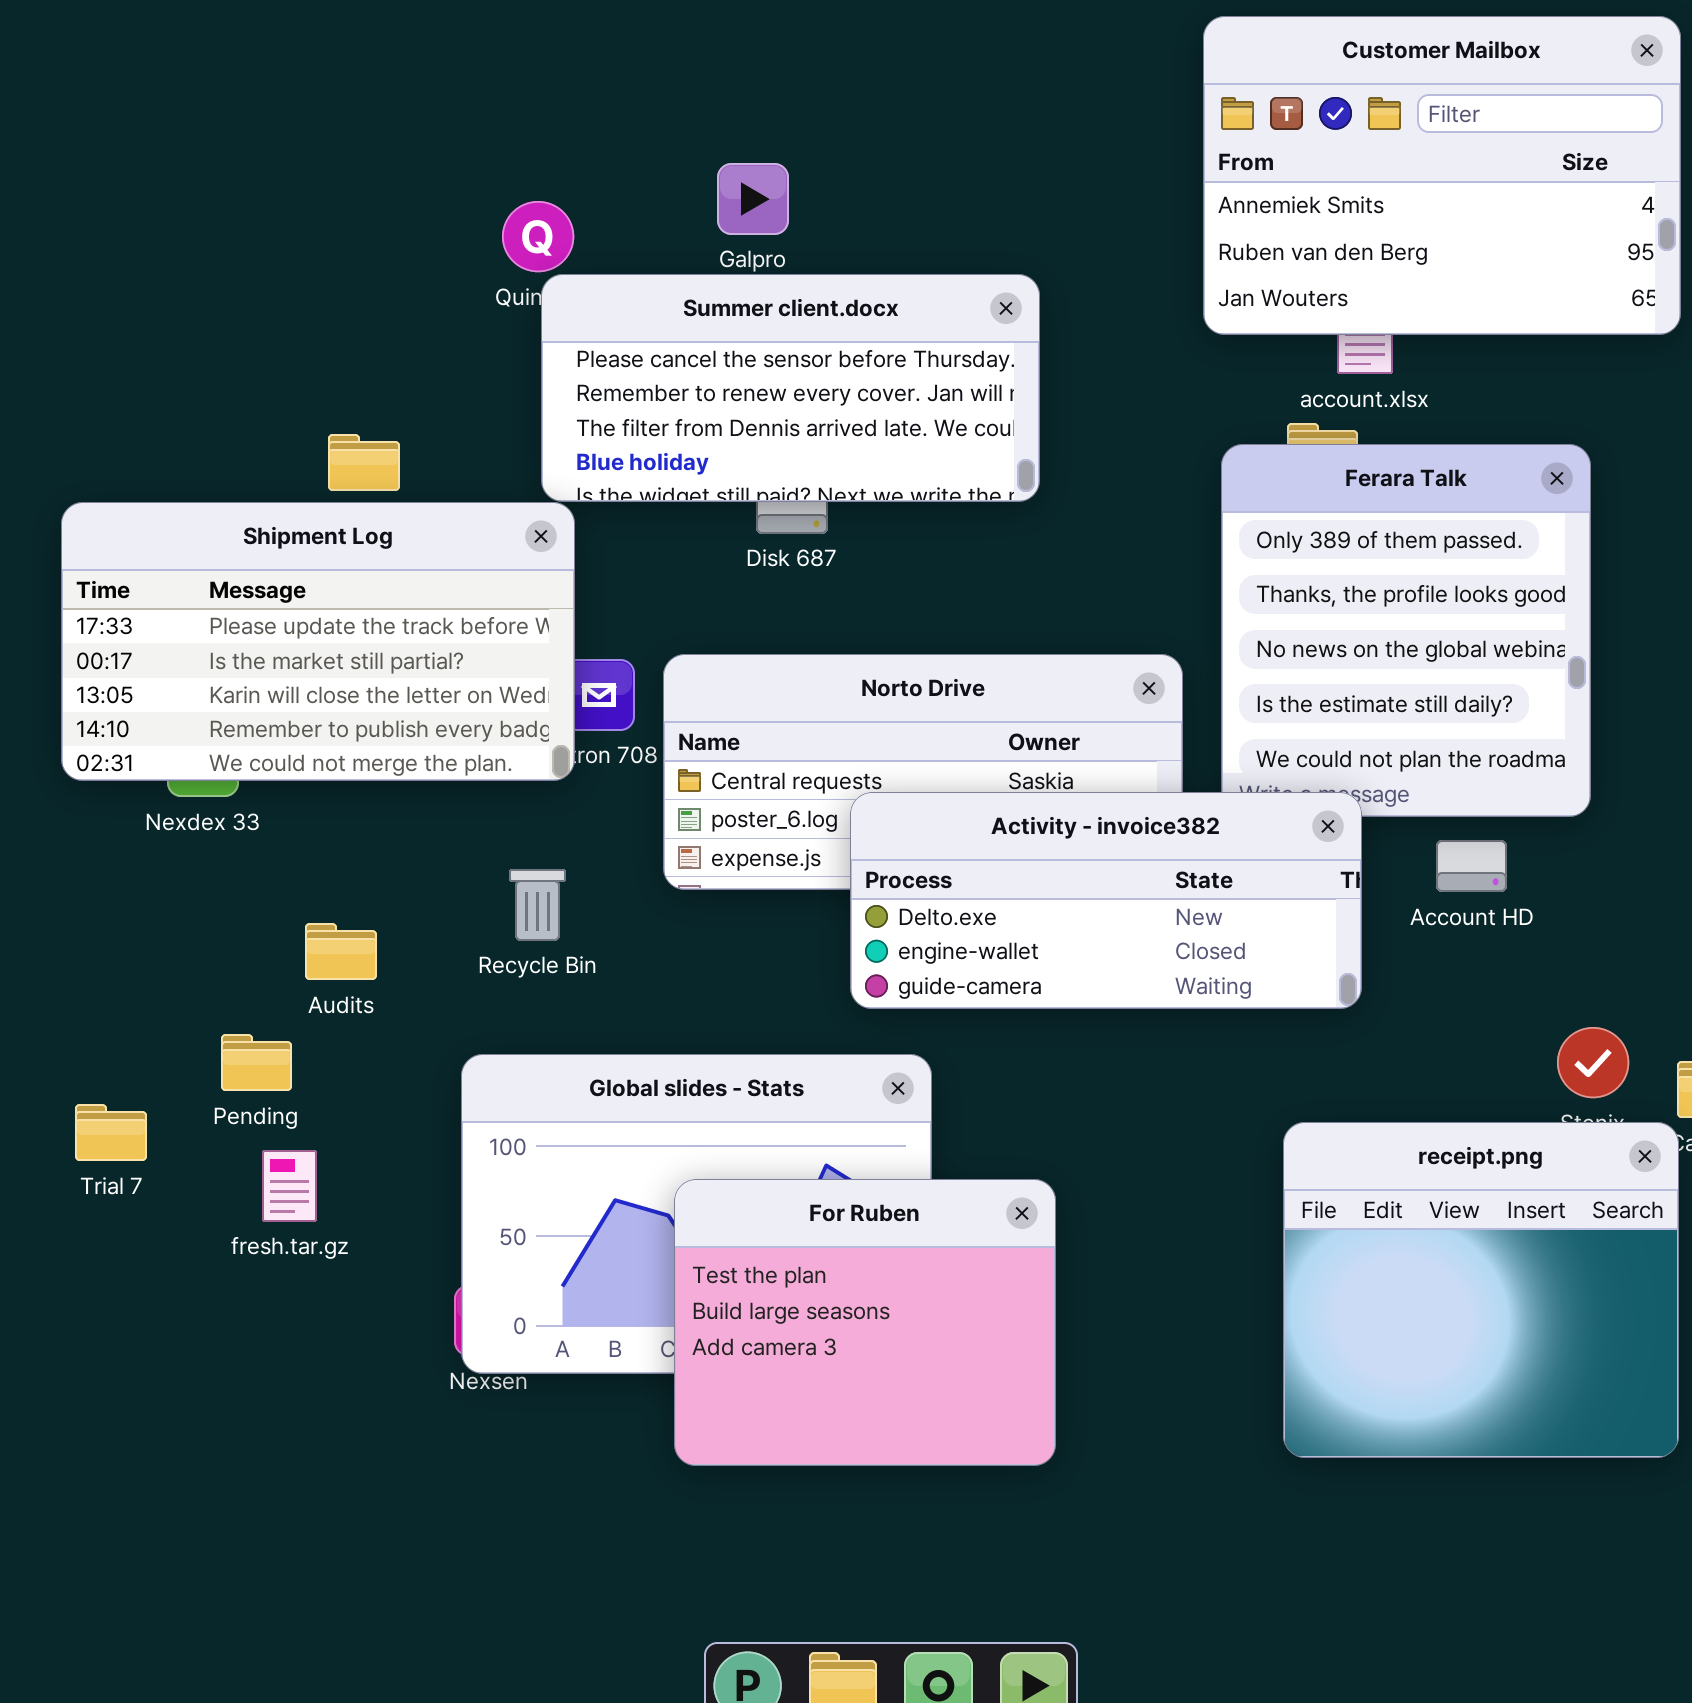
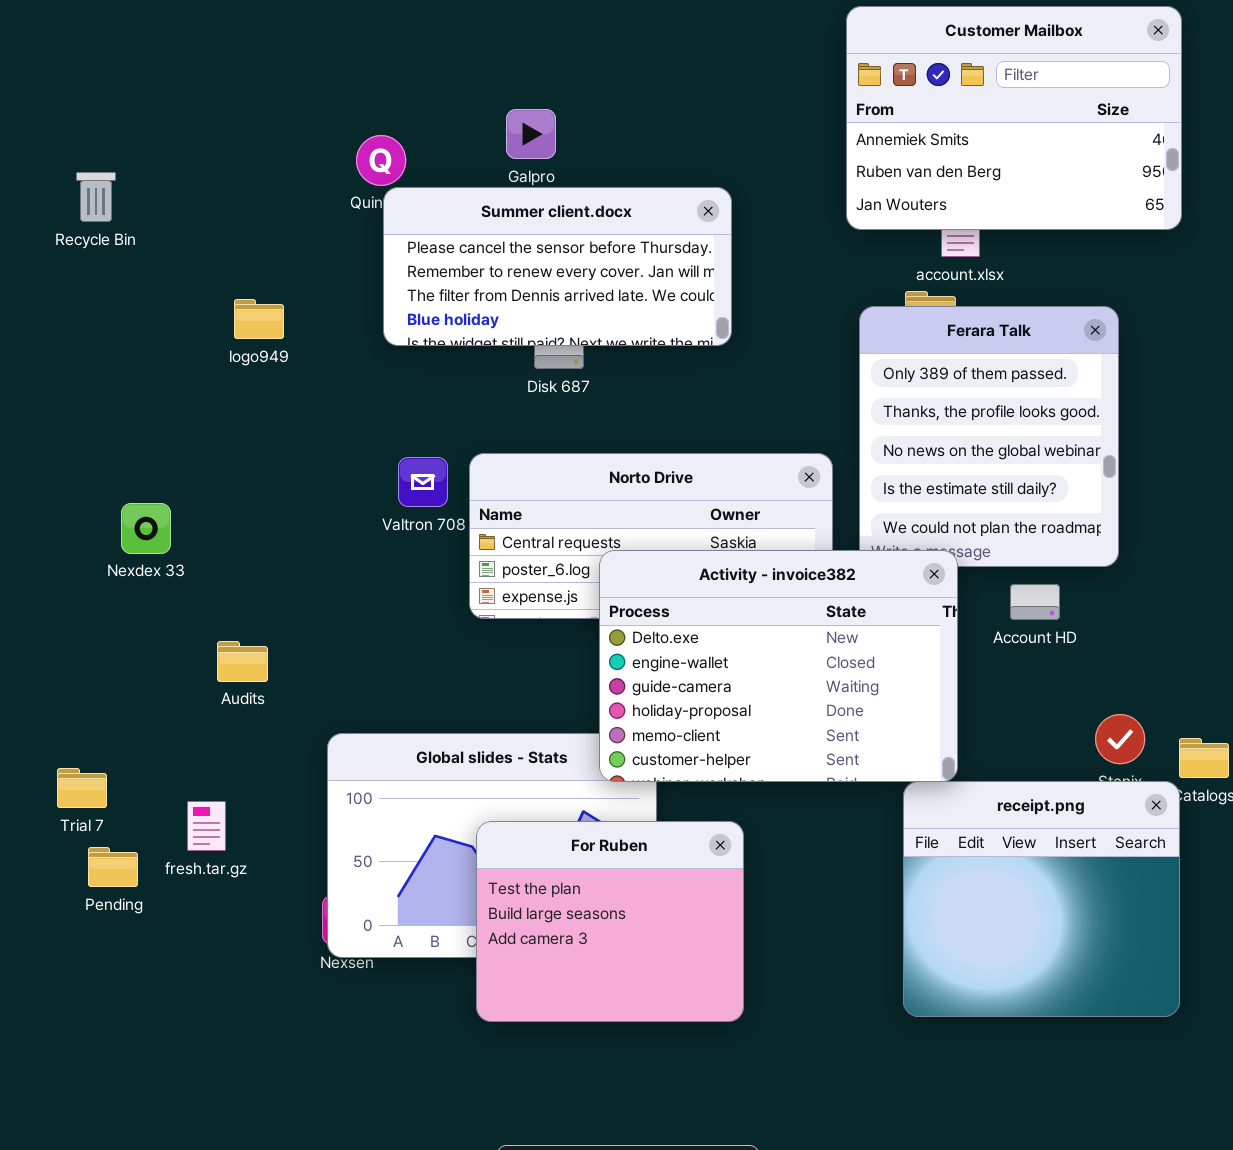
Shipment Log: [61,502,575,781] -> none, closed
Activity - invoice382: [850,792,1362,1009] -> [599,550,958,782], resized
Recycle Bin: [509,869,566,941] -> [76,172,116,222], moved
Pending: [221,1034,292,1091] -> [88,847,138,887], moved

